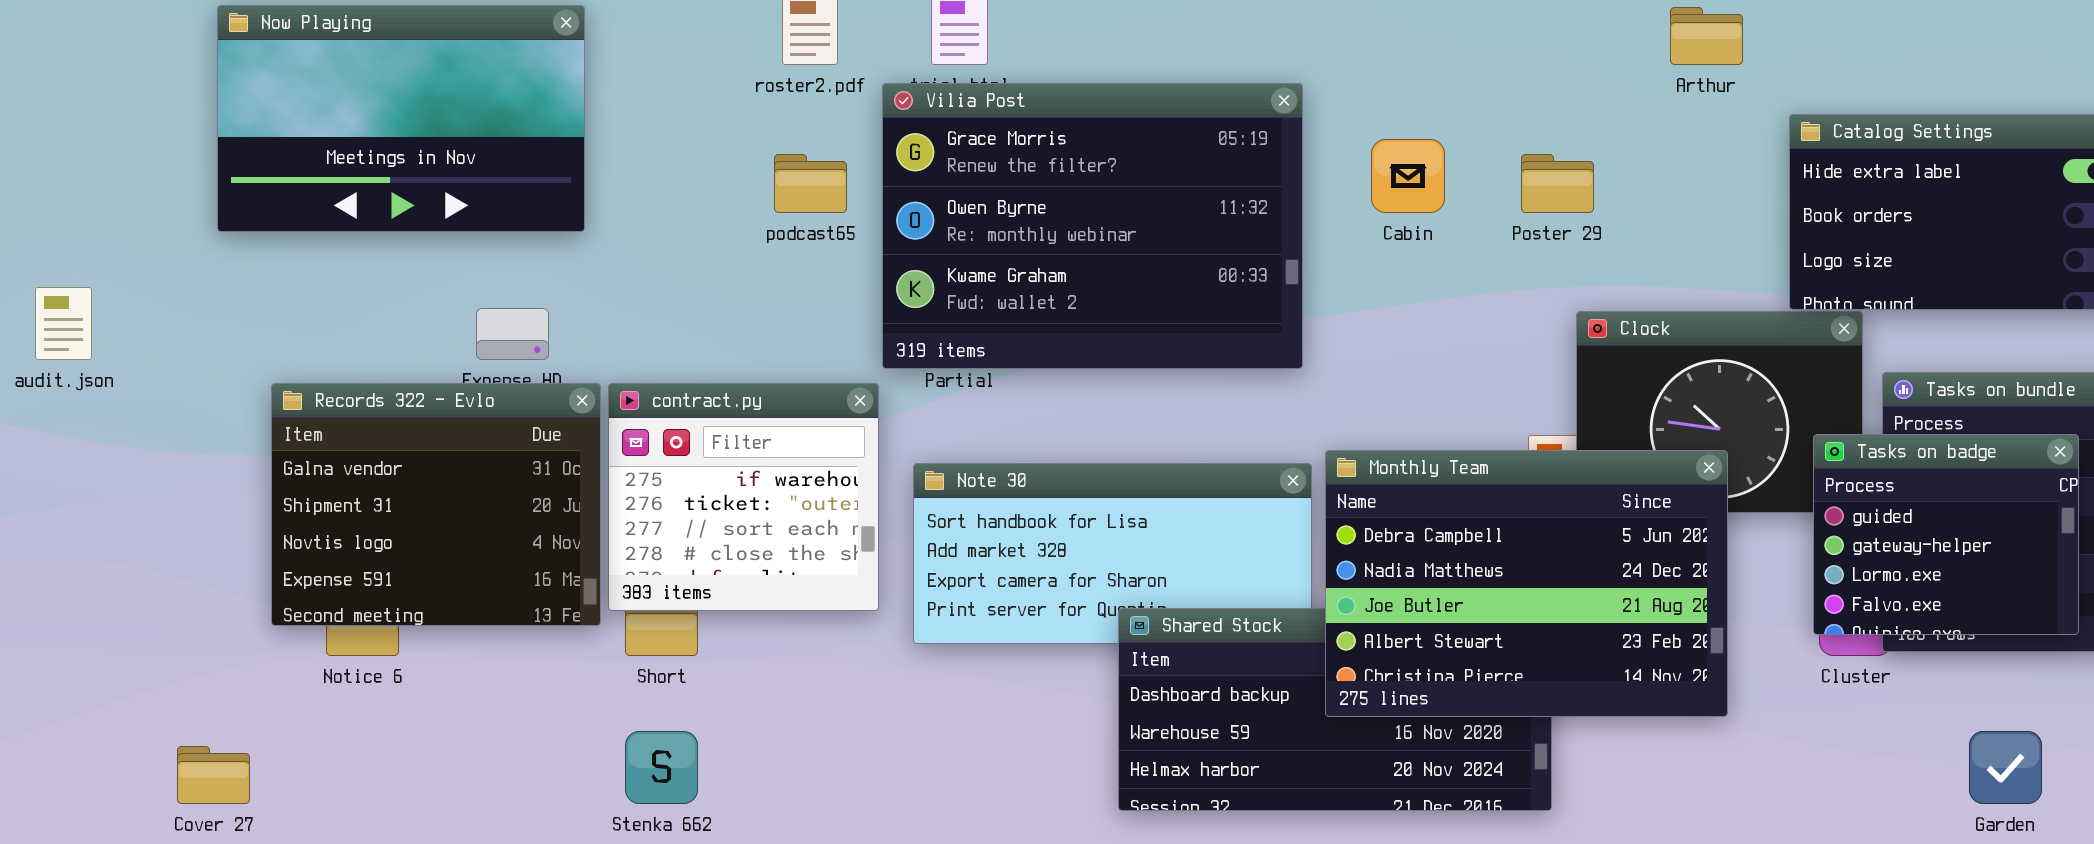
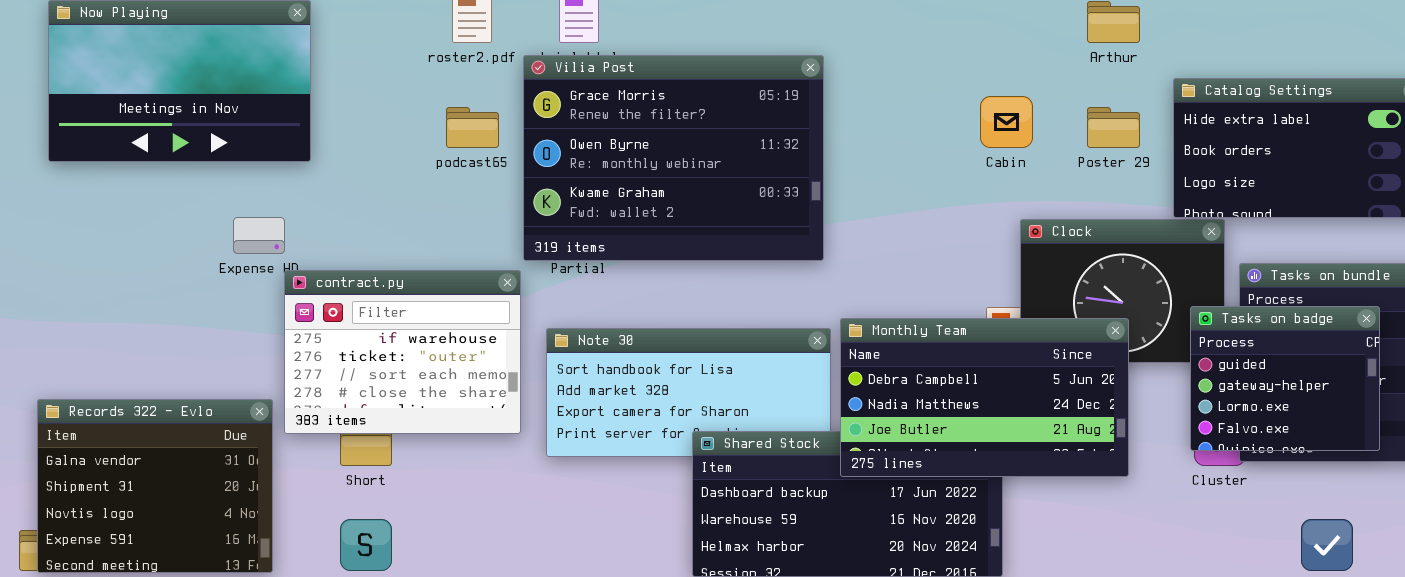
Cabin: [1371,139,1445,213] -> [980,96,1033,148], moved
Poster 29: [1521,154,1594,213] -> [1087,107,1140,148], moved
Records 322 - Evlo: [271,383,601,626] -> [37,399,273,573], moved
contract.py: [608,383,879,611] -> [284,270,521,434], resized
Monthly Team: [1325,450,1728,717] -> [840,318,1129,477], resized

